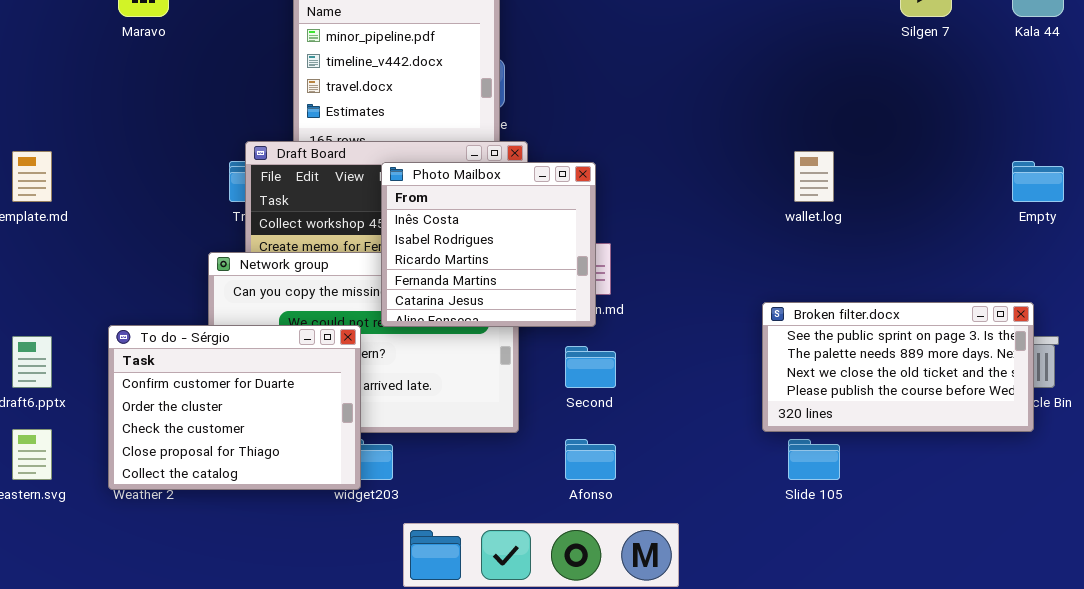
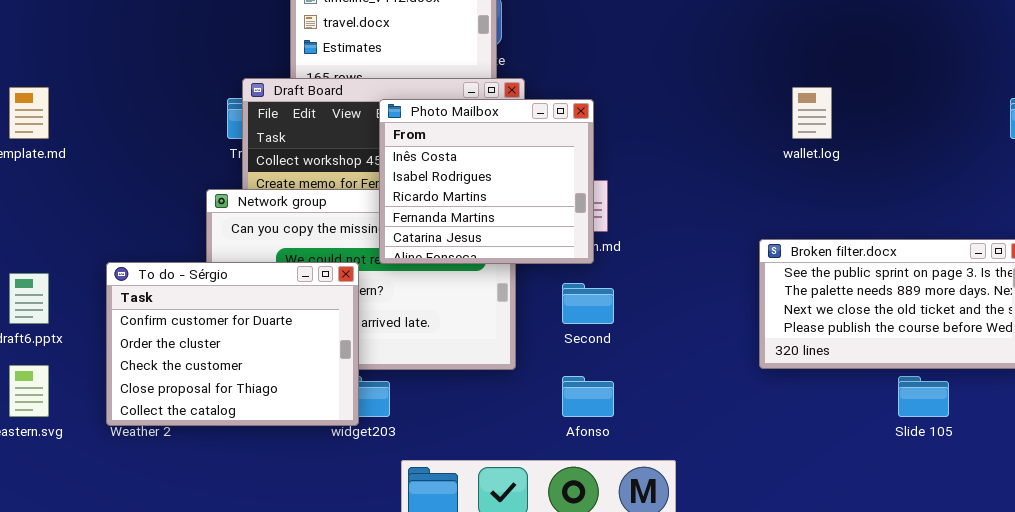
Slide 105: [788,439,840,480] -> [898,376,949,417], moved

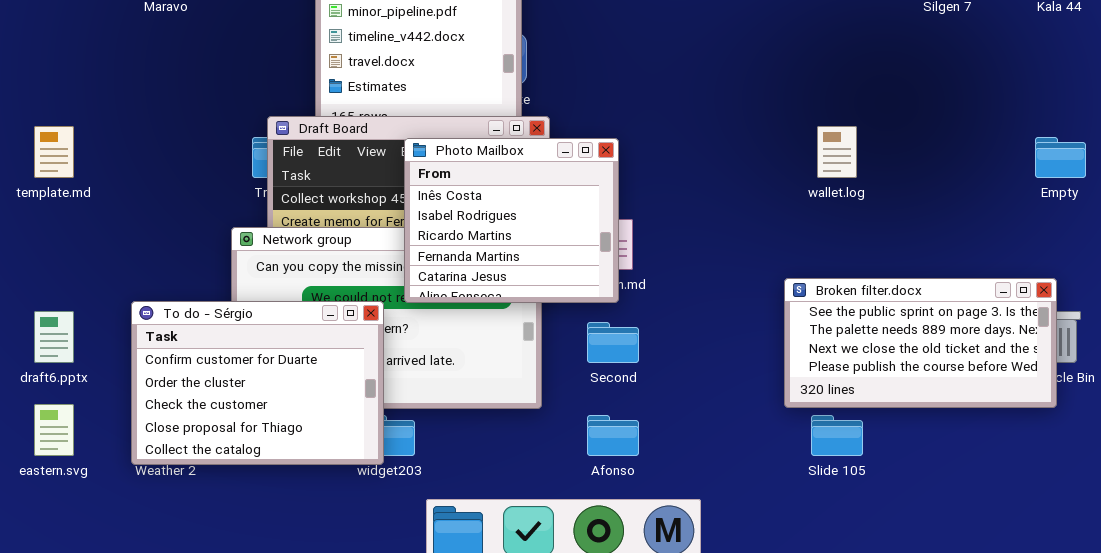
Slide 105: [898,376,949,417] -> [811,415,863,456], moved

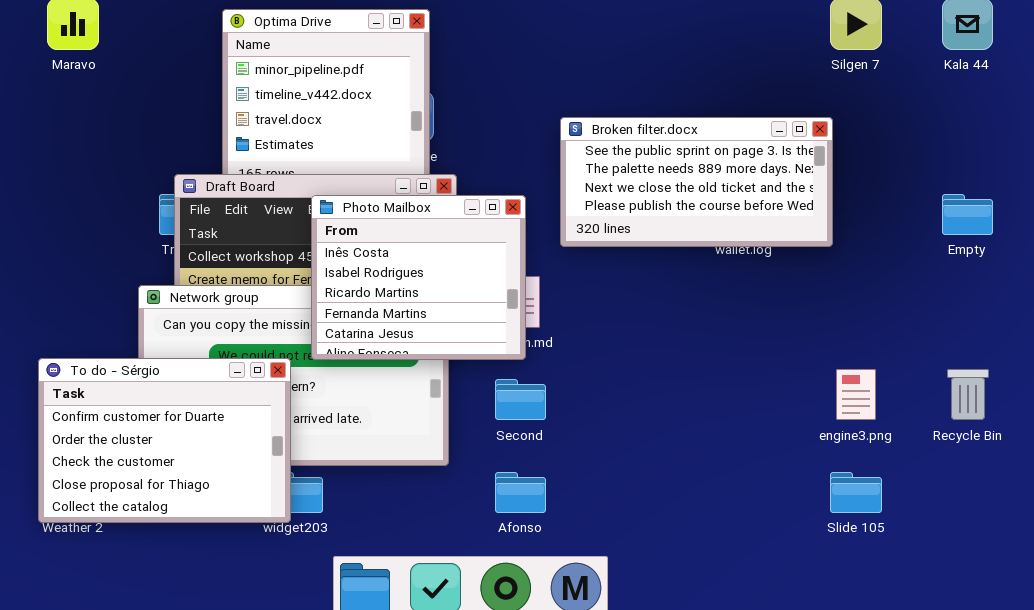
Broken filter.docx: [784,278,1057,408] -> [560,117,833,247], moved
Slide 105: [811,415,863,456] -> [830,472,882,513], moved

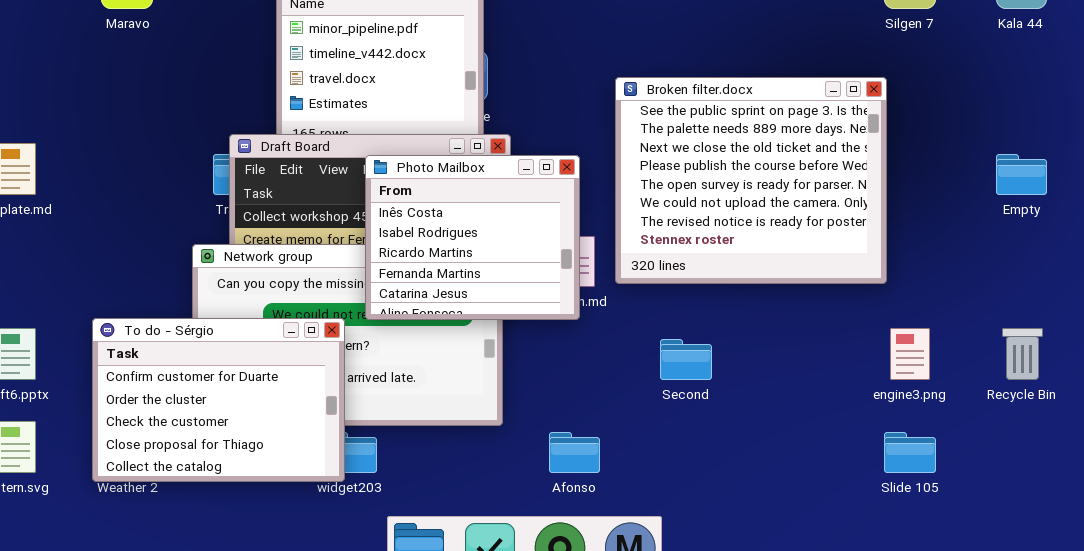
Broken filter.docx: [560,117,833,247] -> [615,77,887,284], resized
Second: [495,379,546,420] -> [660,339,712,380], moved

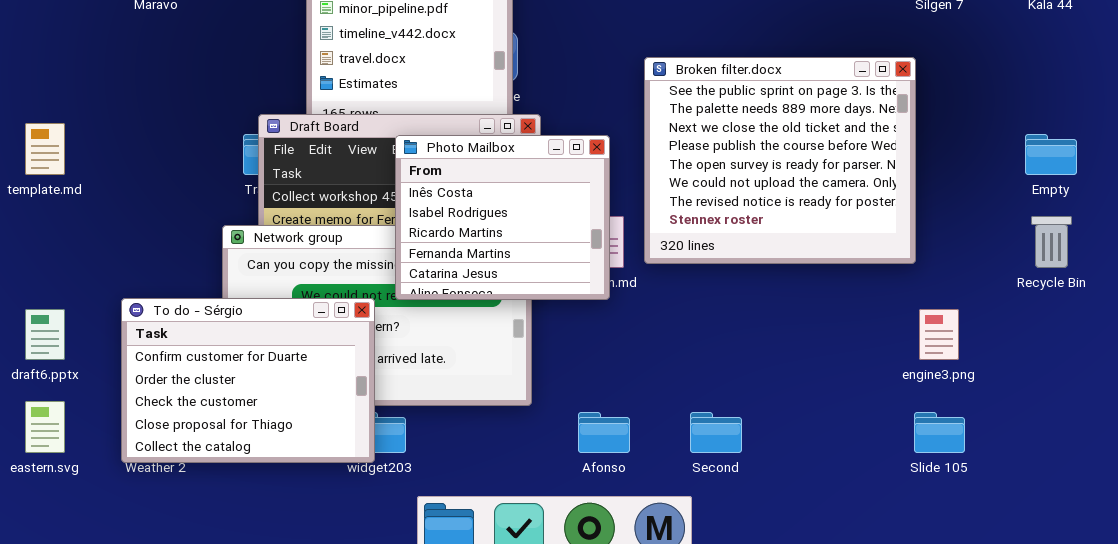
Recycle Bin: [1002,328,1043,380] -> [1031,216,1072,268], moved
Second: [660,339,712,380] -> [690,412,742,453], moved

